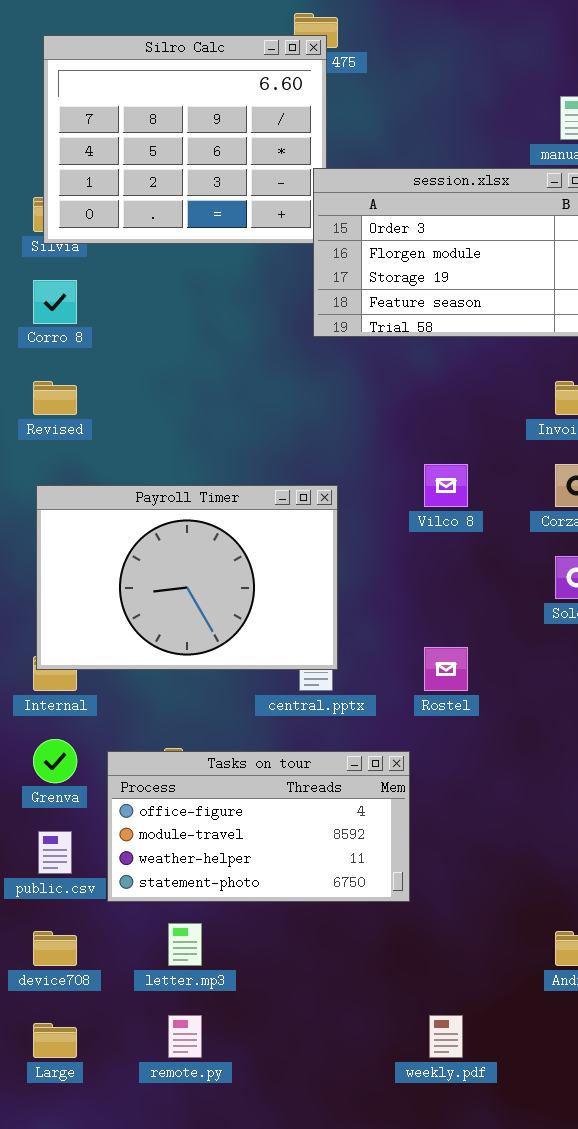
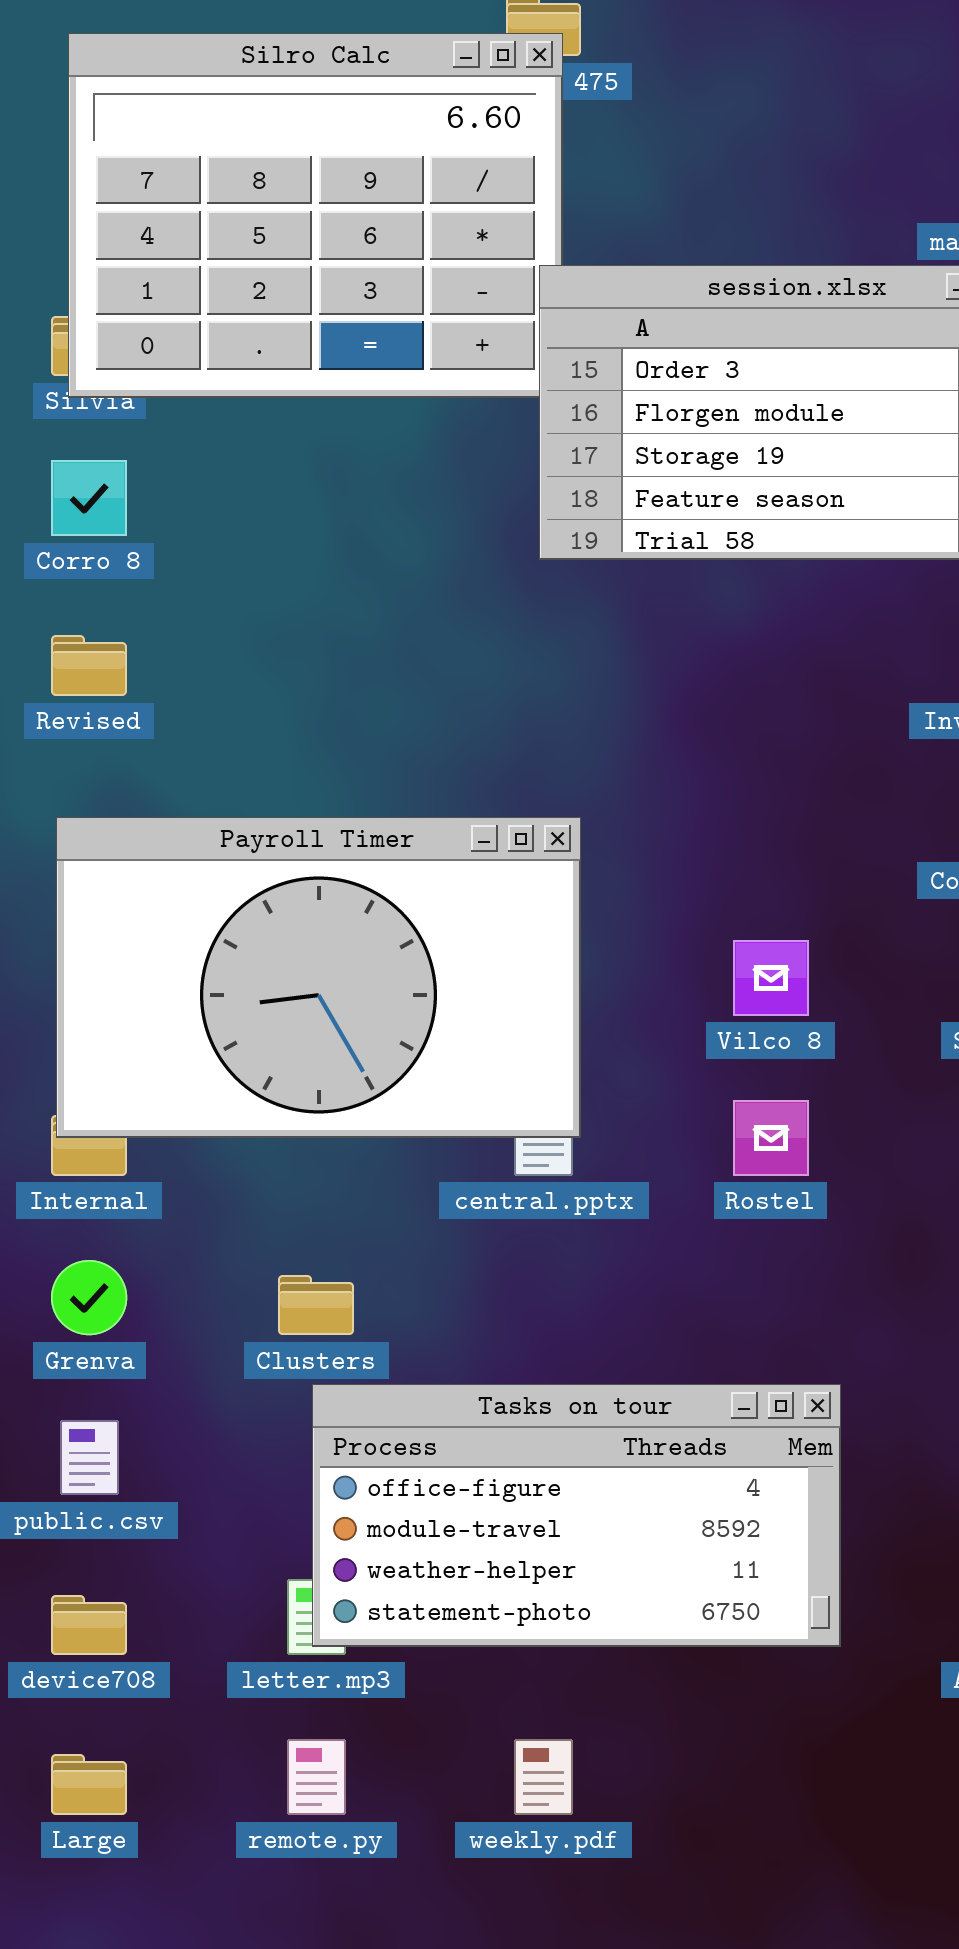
Vilco 8: [424,464,468,507] -> [733,940,809,1016], moved
Tasks on tour: [107,751,410,902] -> [312,1384,841,1647], moved
weekly.pdf: [429,1015,463,1058] -> [514,1739,573,1815], moved

